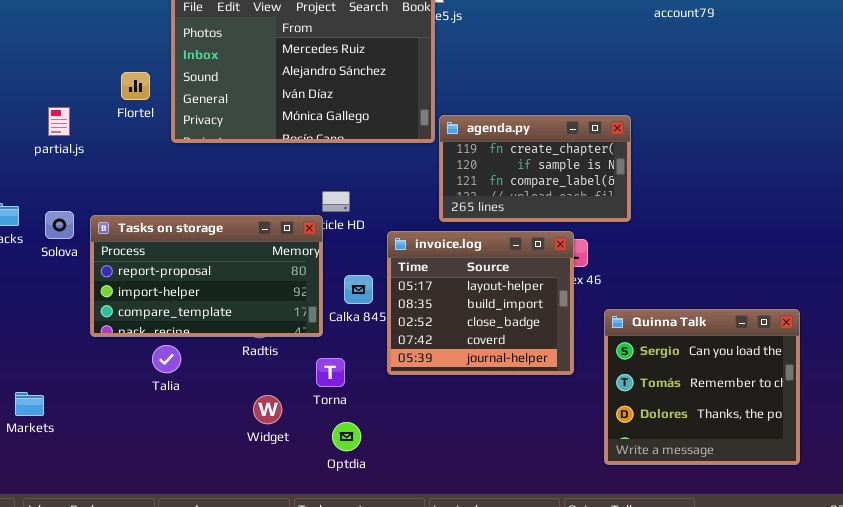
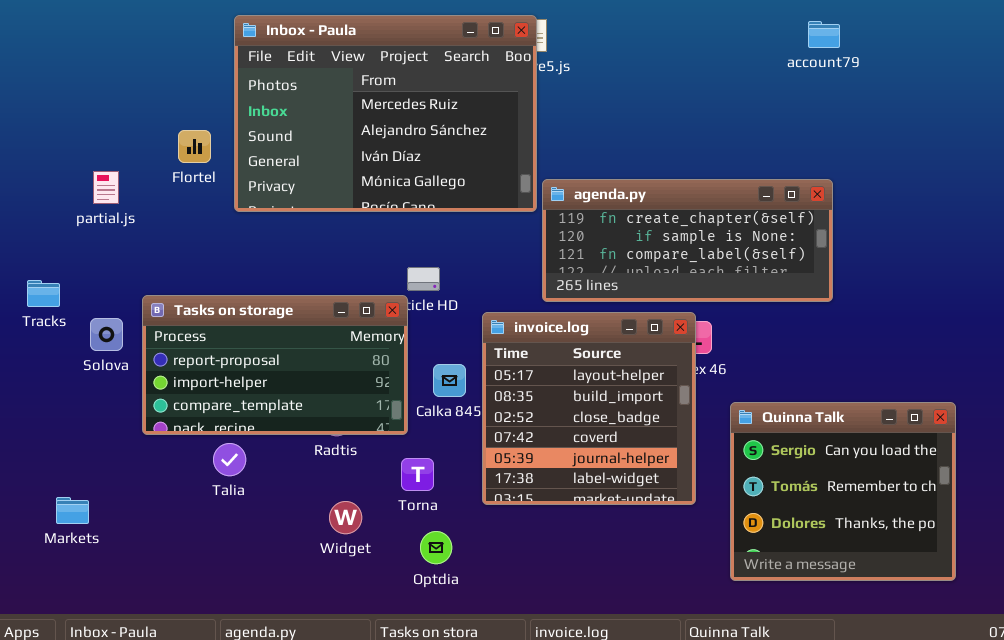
agenda.py: [439,115,631,222] -> [542,179,833,302], resized
Solova: [45,211,74,239] -> [90,318,123,351], moved
invoice.log: [387,231,574,375] -> [482,312,696,505], resized

